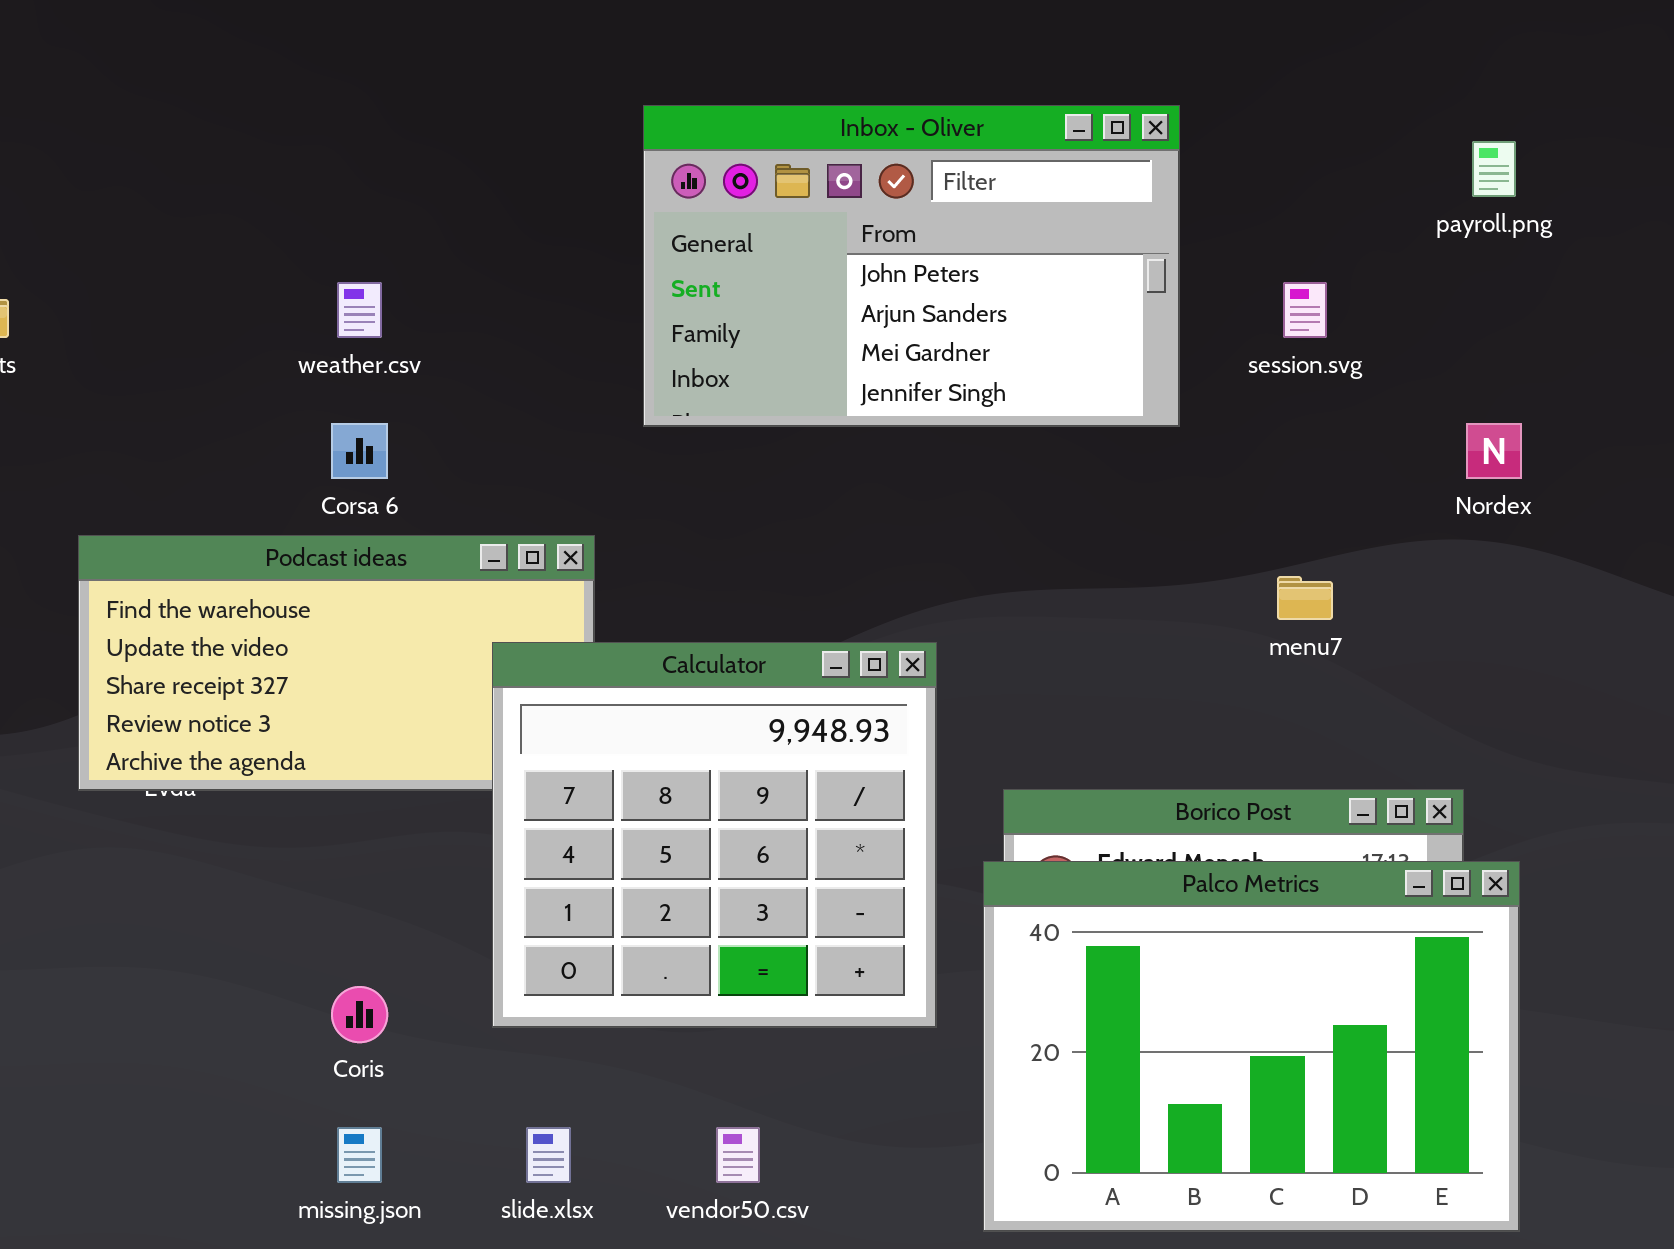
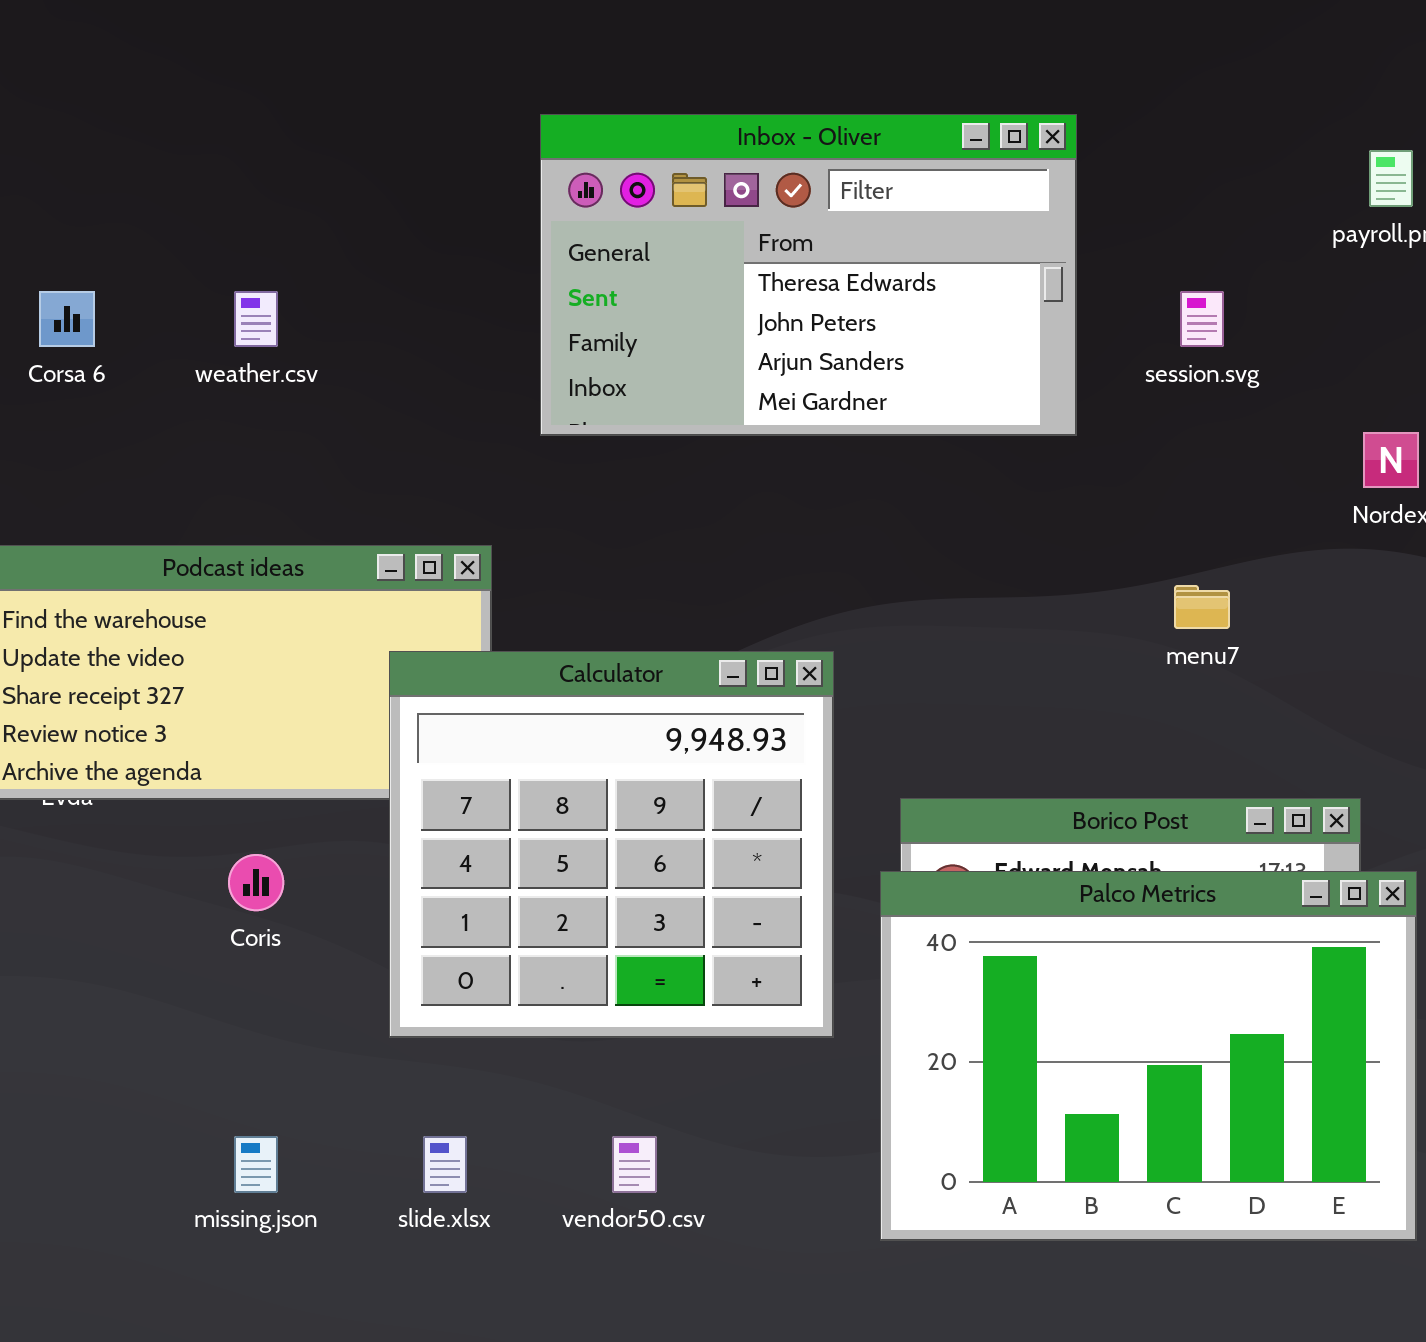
Inbox - Oliver: [643,105,1180,427] -> [540,114,1077,436], scrolled up 1 row
Corsa 6: [331,423,388,479] -> [39,291,95,347], moved
Coris: [331,986,388,1043] -> [228,854,284,911], moved

